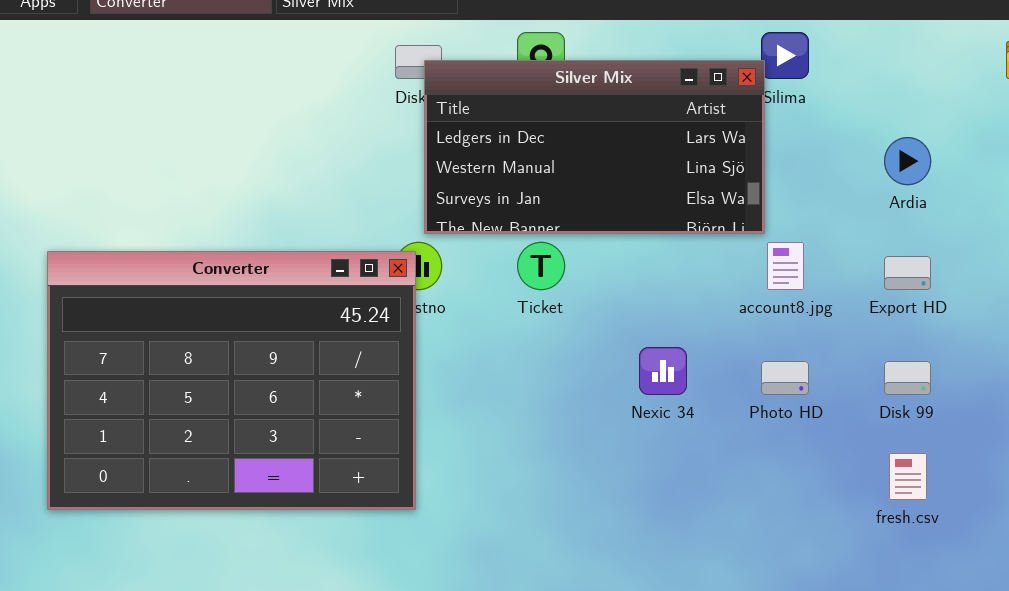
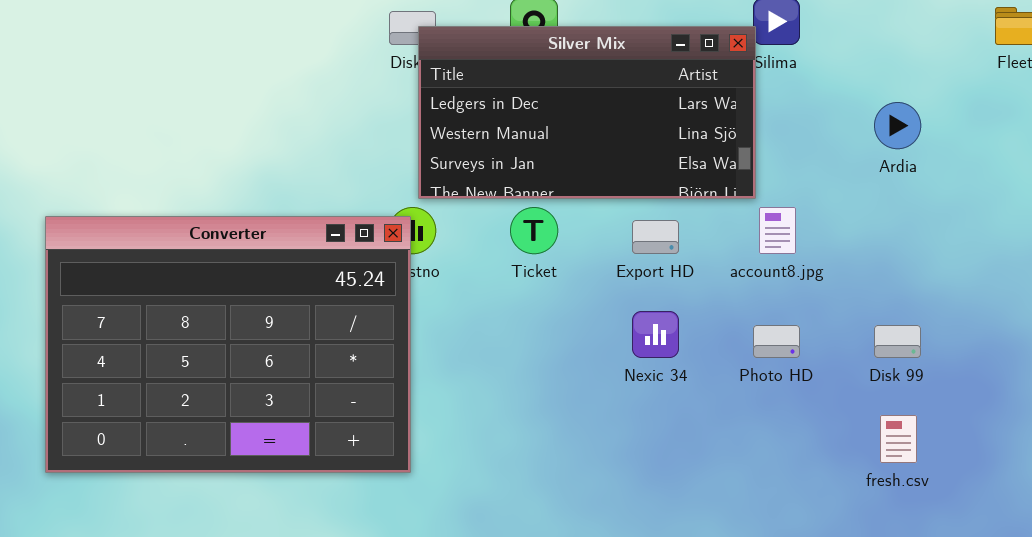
Export HD: [884,256,931,290] -> [632,220,679,254], moved

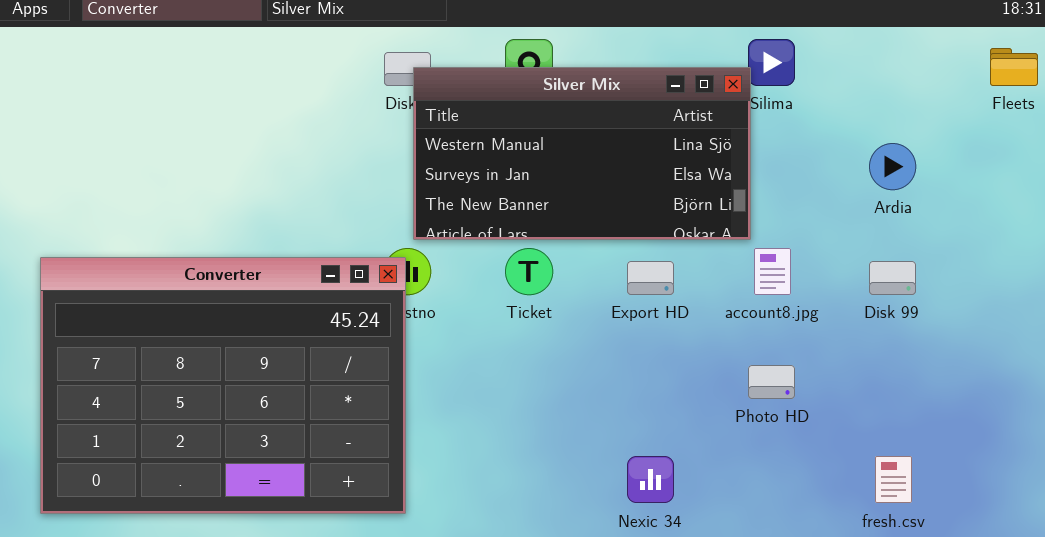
Silver Mix: [418,26,756,199] -> [413,67,751,240], scrolled down 1 row
Nexic 34: [632,311,679,358] -> [627,456,674,503], moved
Disk 99: [874,325,921,358] -> [869,261,916,295], moved

